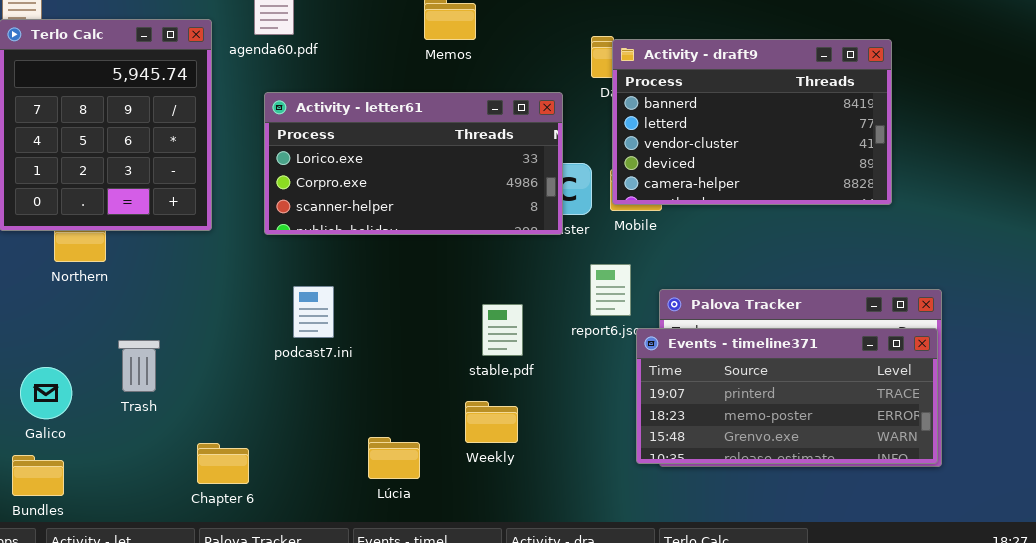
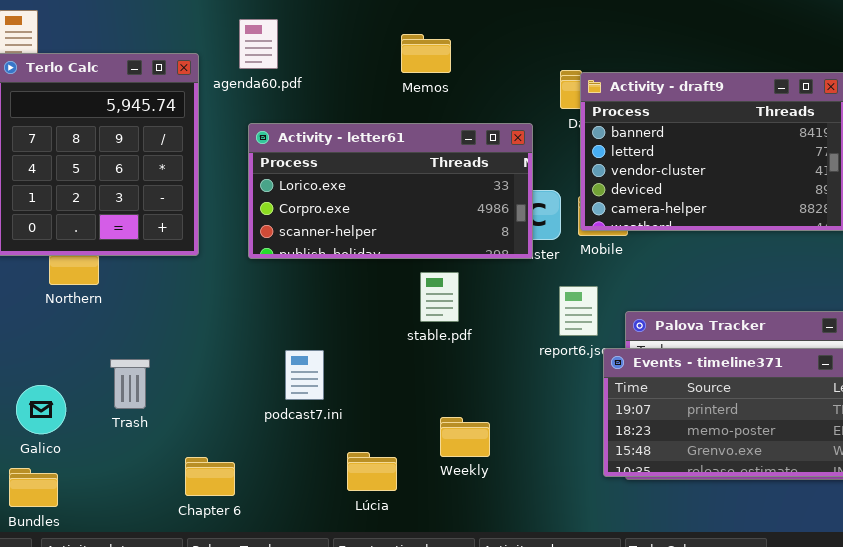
podcast7.ini: [293,286,334,338] -> [285,350,324,400], moved
stable.pdf: [482,304,523,356] -> [420,272,459,322], moved

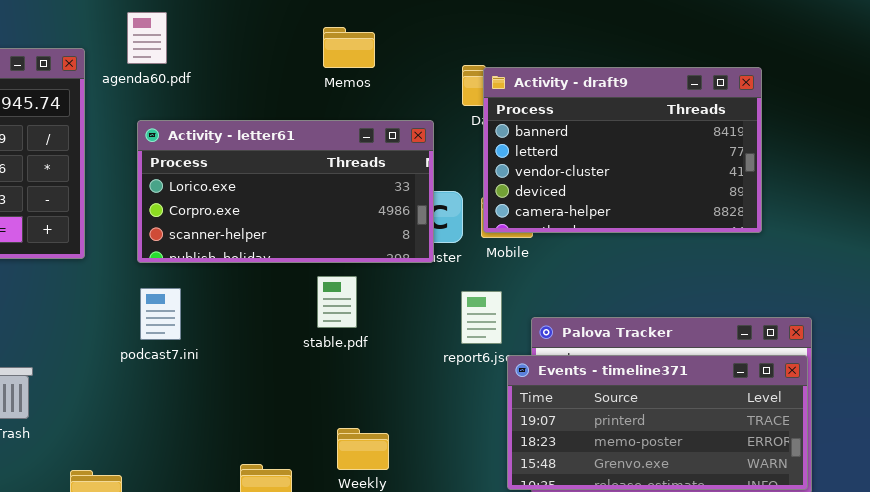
Memos: [401,34,451,73] -> [323,27,375,68], moved
podcast7.ini: [285,350,324,400] -> [140,288,181,340], moved

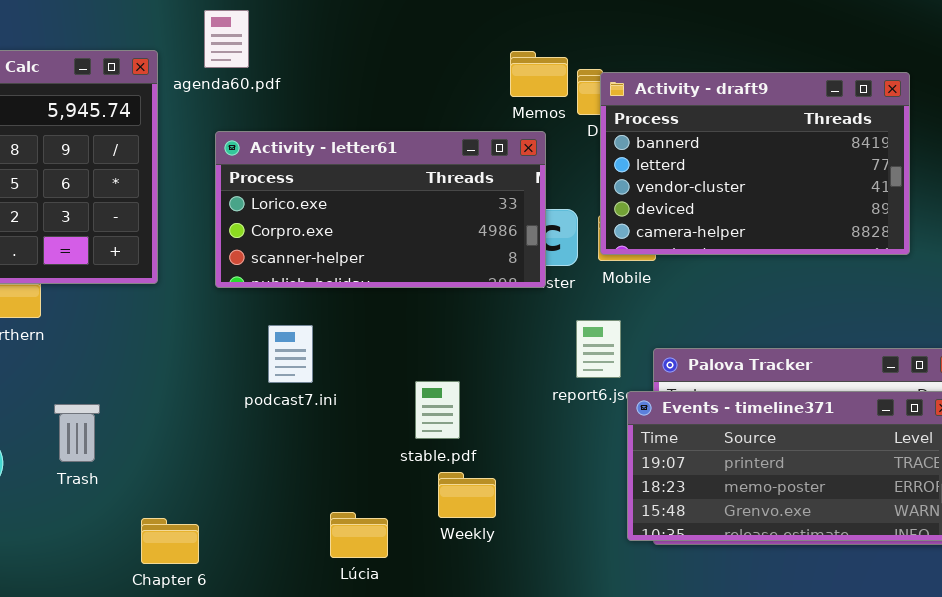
Memos: [323,27,375,68] -> [510,51,568,97], moved
stable.pdf: [317,276,357,328] -> [415,381,460,439], moved
podcast7.ini: [140,288,181,340] -> [268,325,313,383], moved

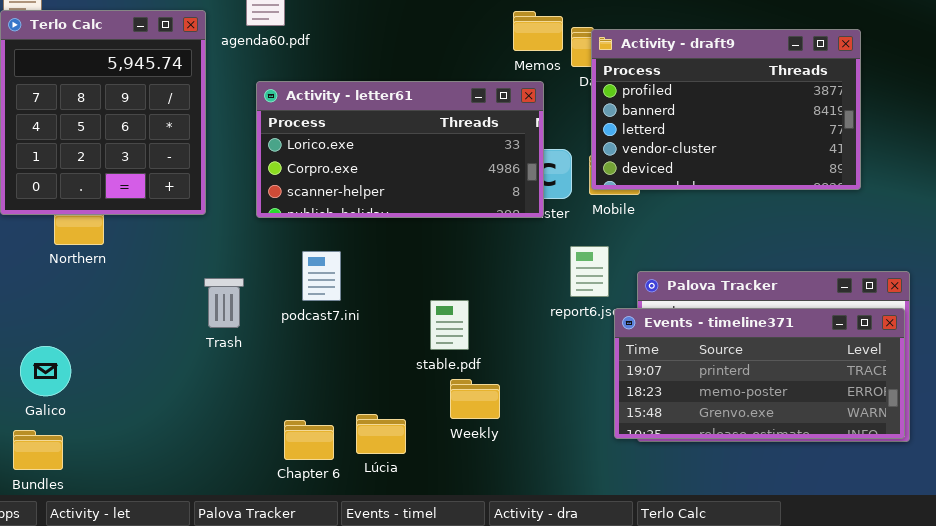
Activity - draft9: [600,72,910,255] -> [591,29,861,190], scrolled up 1 row
Trash: [54,404,100,462] -> [204,278,244,328], moved
Chapter 6: [141,518,199,564] -> [284,420,334,460], moved

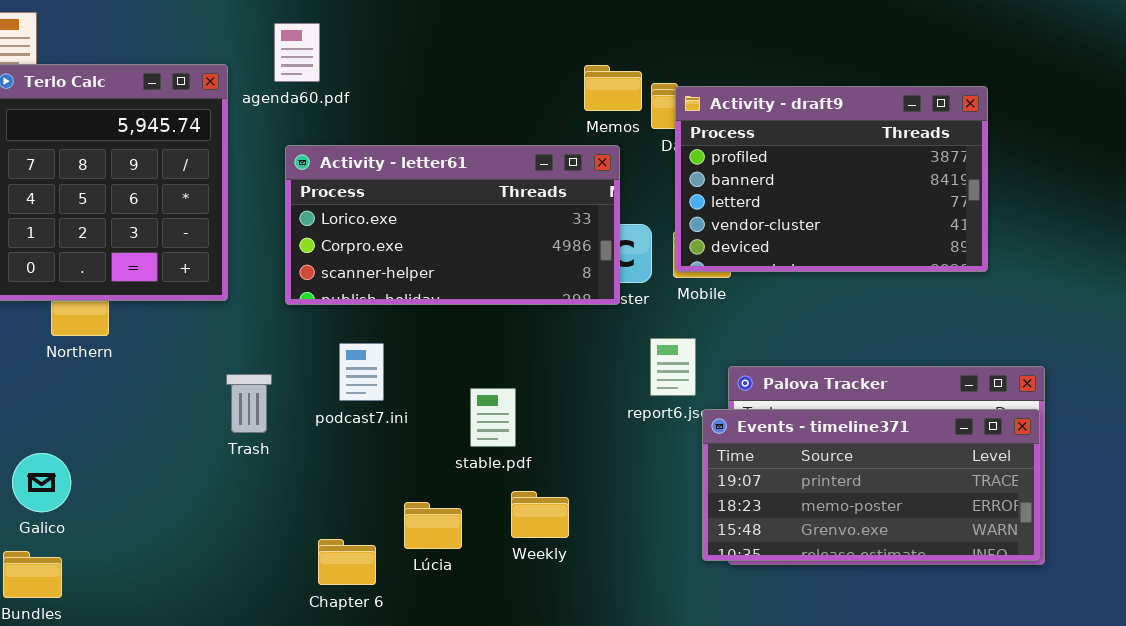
stable.pdf: [430,300,469,350] -> [470,388,516,447], moved
Lúcia: [356,414,406,454] -> [404,502,462,549], moved

